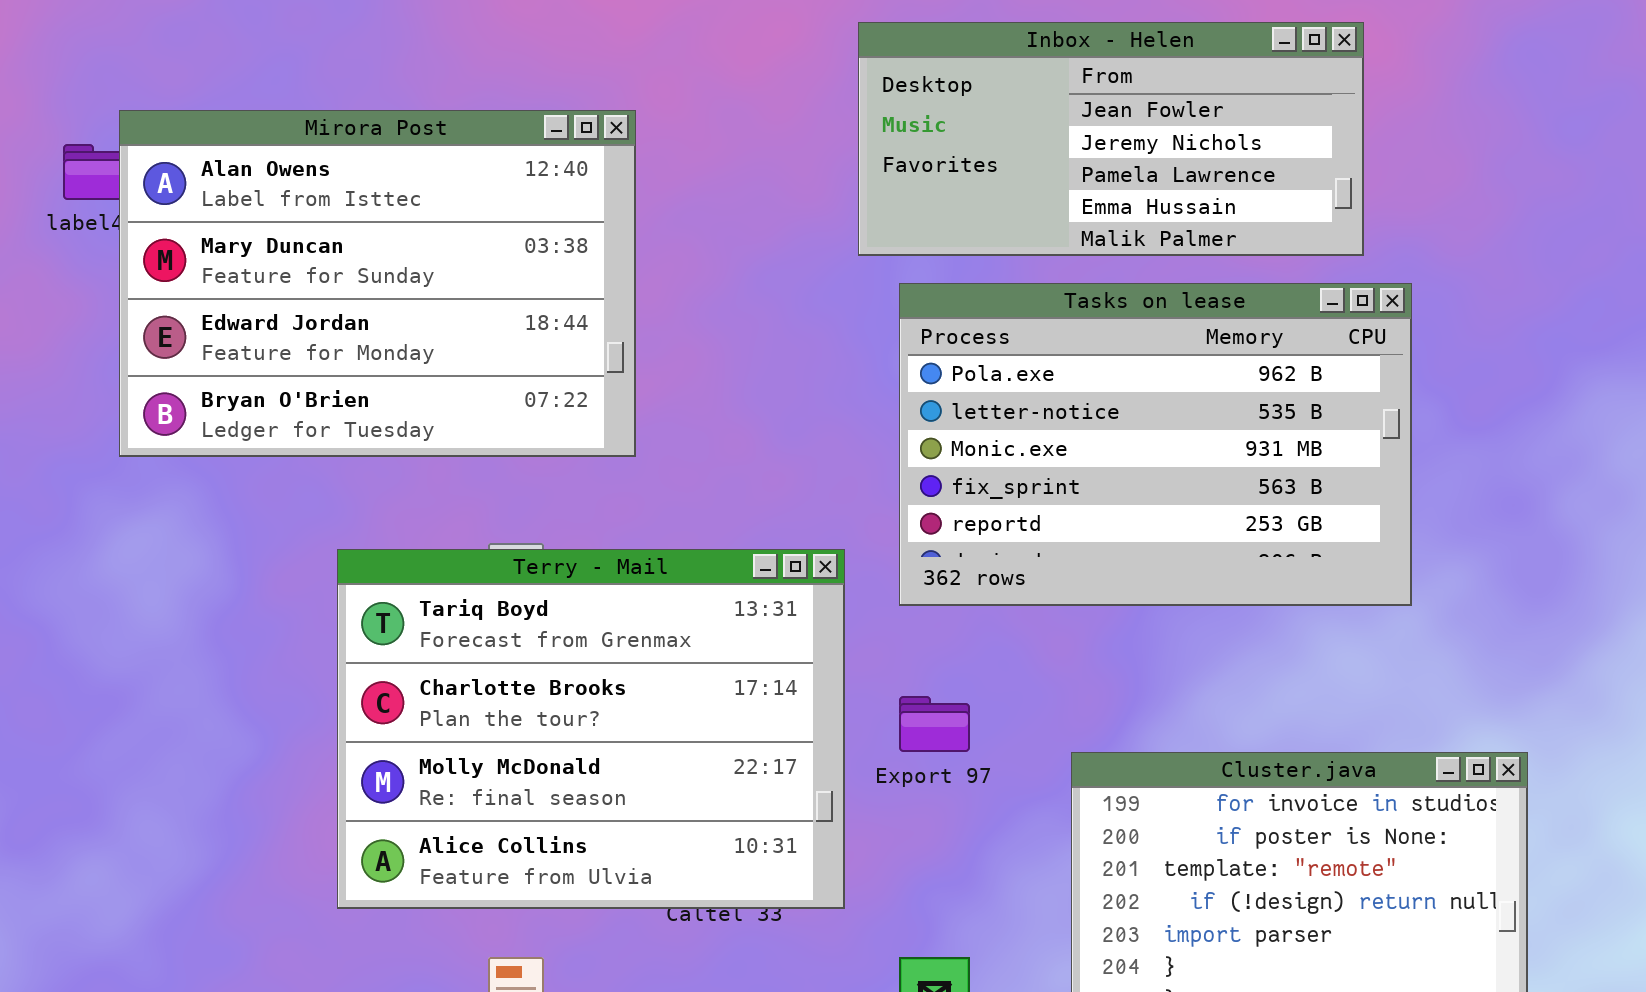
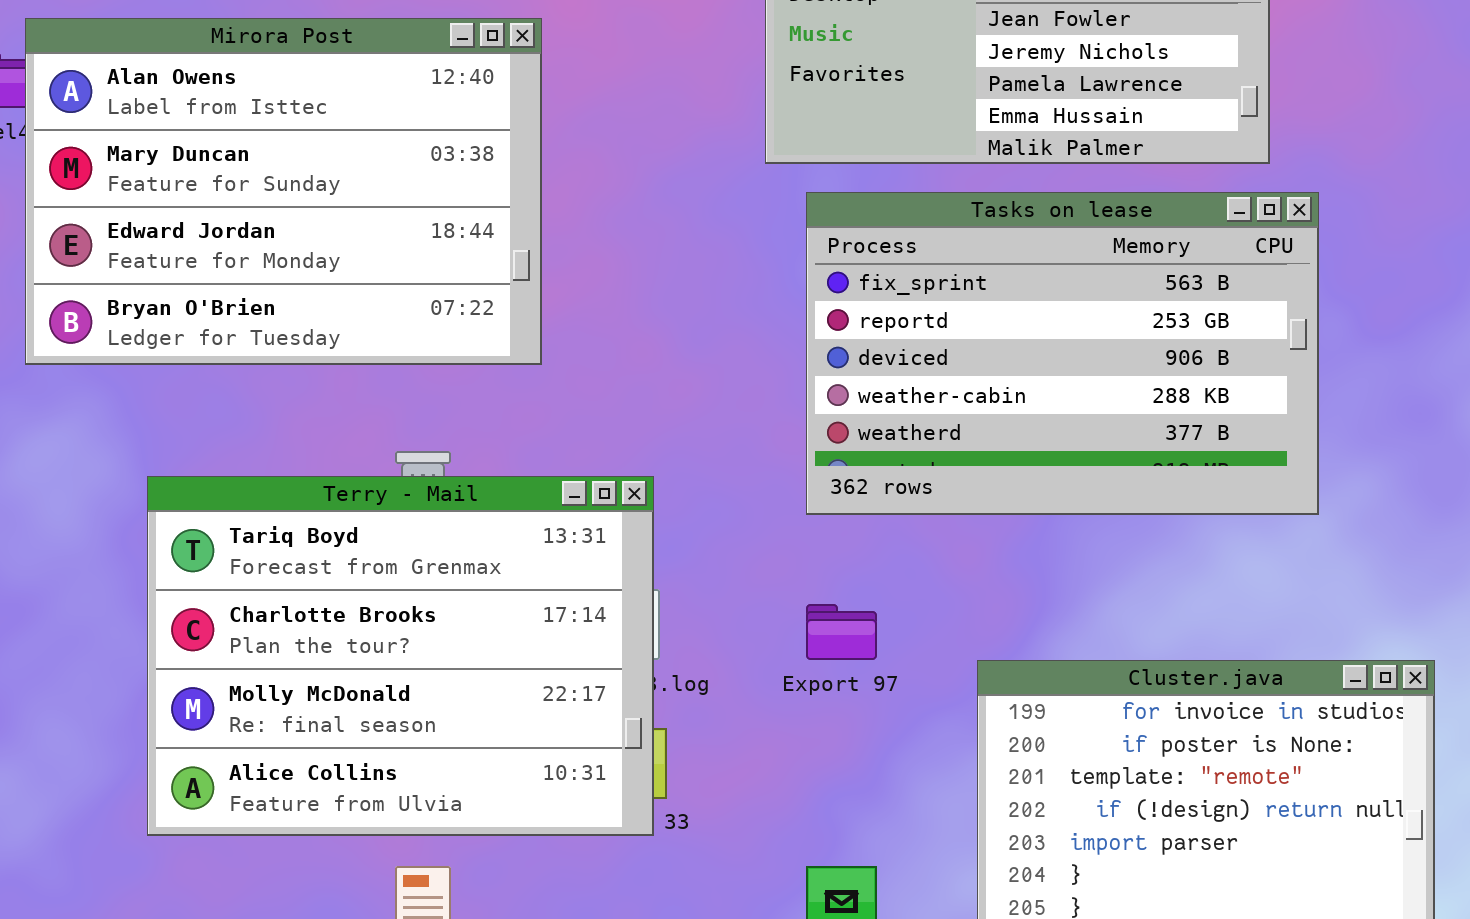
Tasks on lease: [899,283,1412,606] -> [806,192,1319,515], scrolled down 3 rows
Terry - Mail: [337,549,845,909] -> [147,476,654,836], moved

